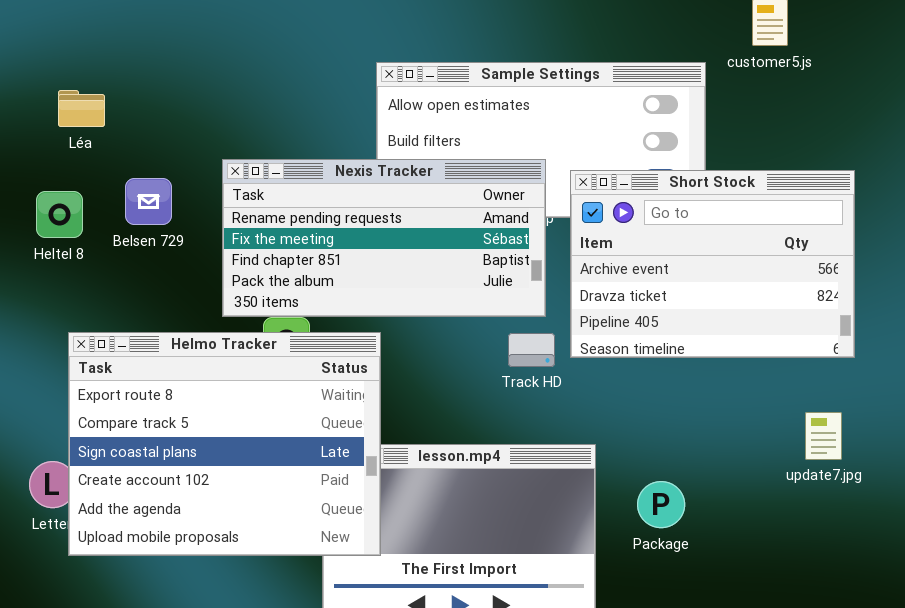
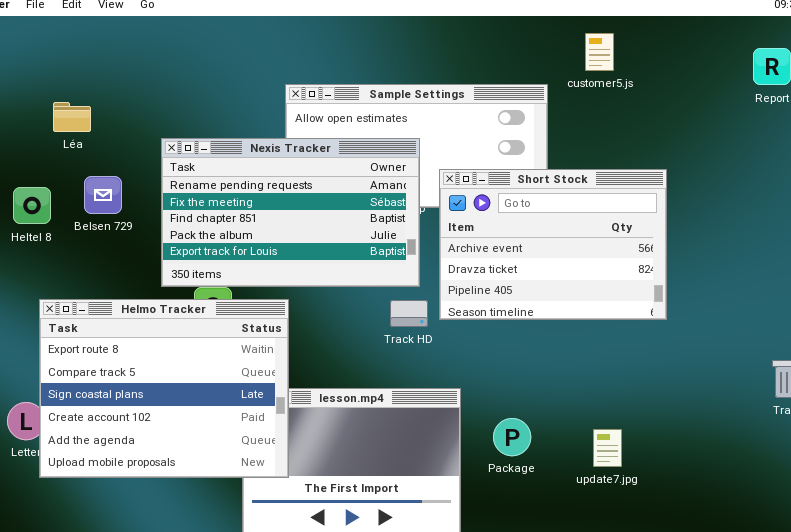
Léa: [58,90,105,127] -> [53,102,91,132], moved
Nexis Tracker: [222,159,546,317] -> [161,138,420,287], resized
update7.jpg: [805,412,842,460] -> [593,429,622,467], moved

